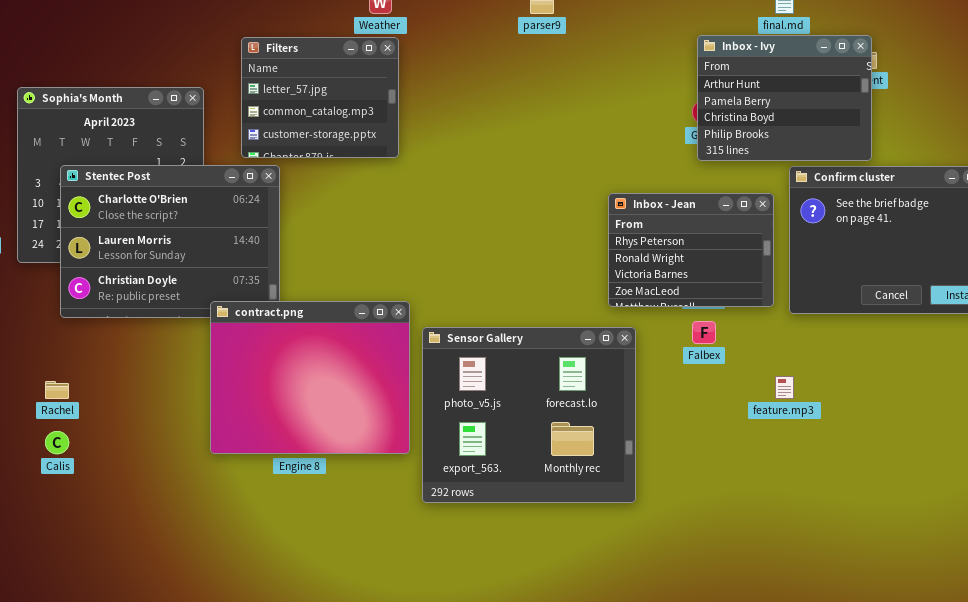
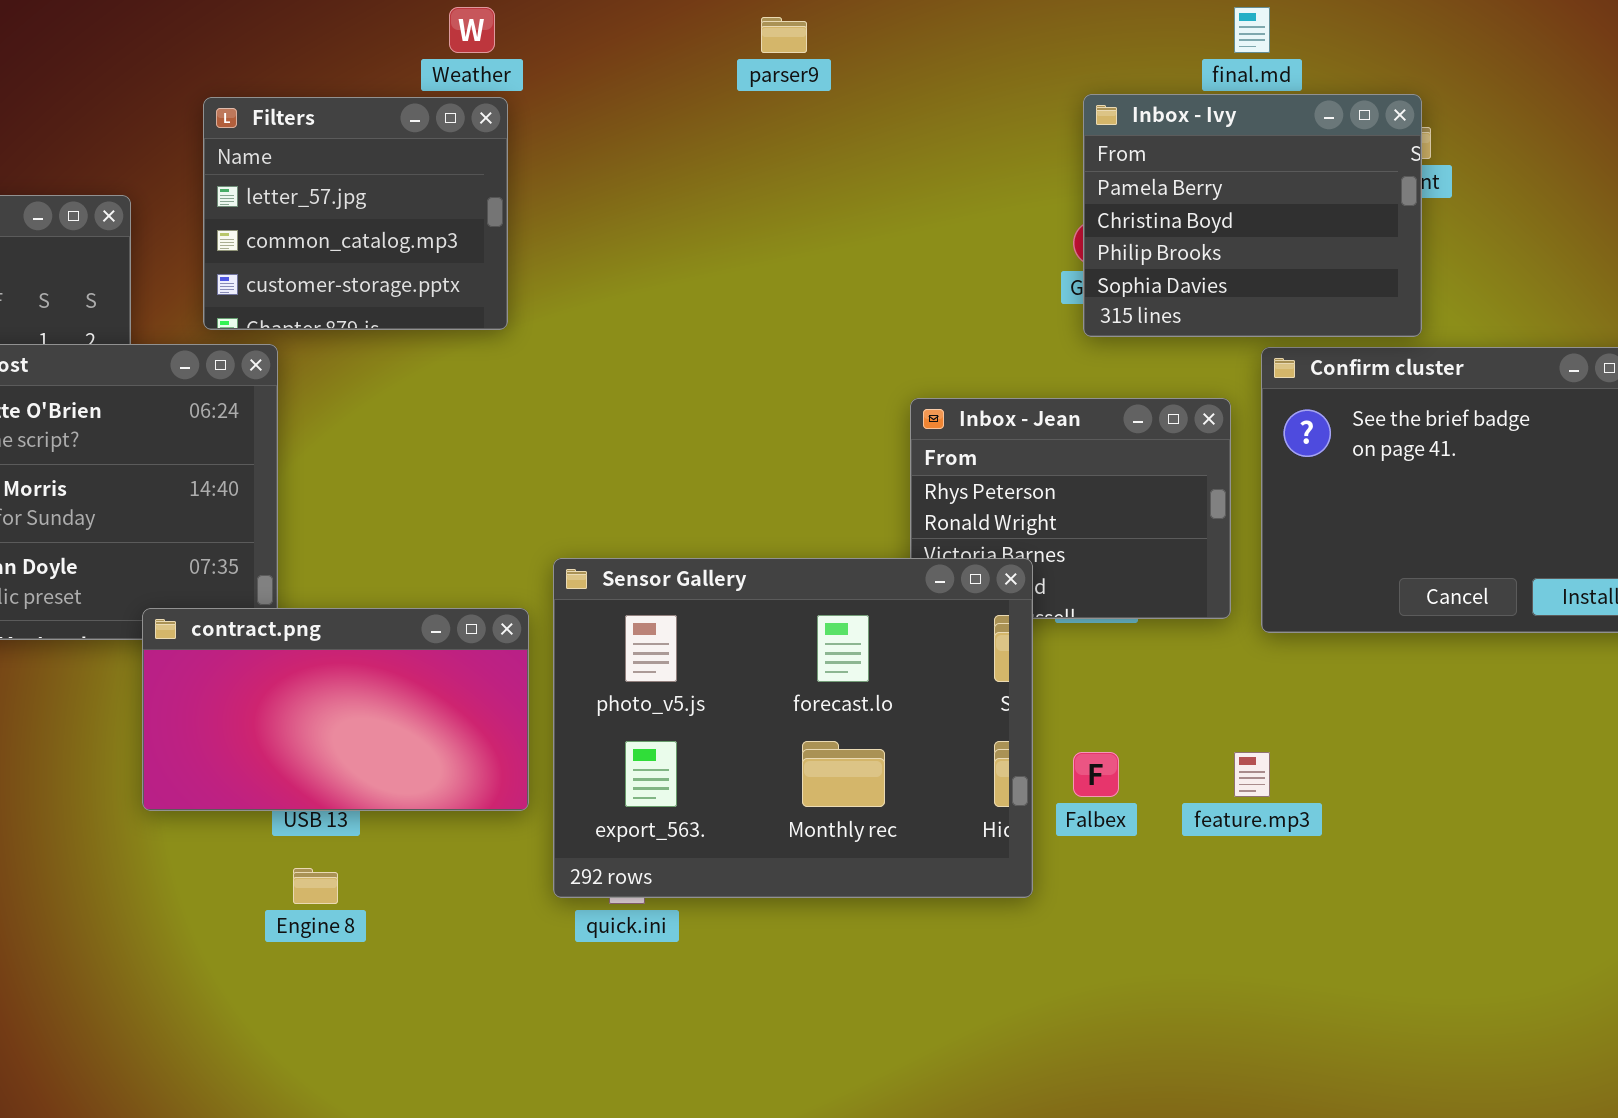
Inbox - Ivy: [697,35,872,161] -> [1083,94,1422,337], scrolled down 1 row
contract.png: [210,301,410,454] -> [142,608,529,811], resized
Falbex: [692,321,716,344] -> [1073,752,1119,797], moved
Sensor Gallery: [422,327,636,503] -> [553,558,1033,898], moved, resized

